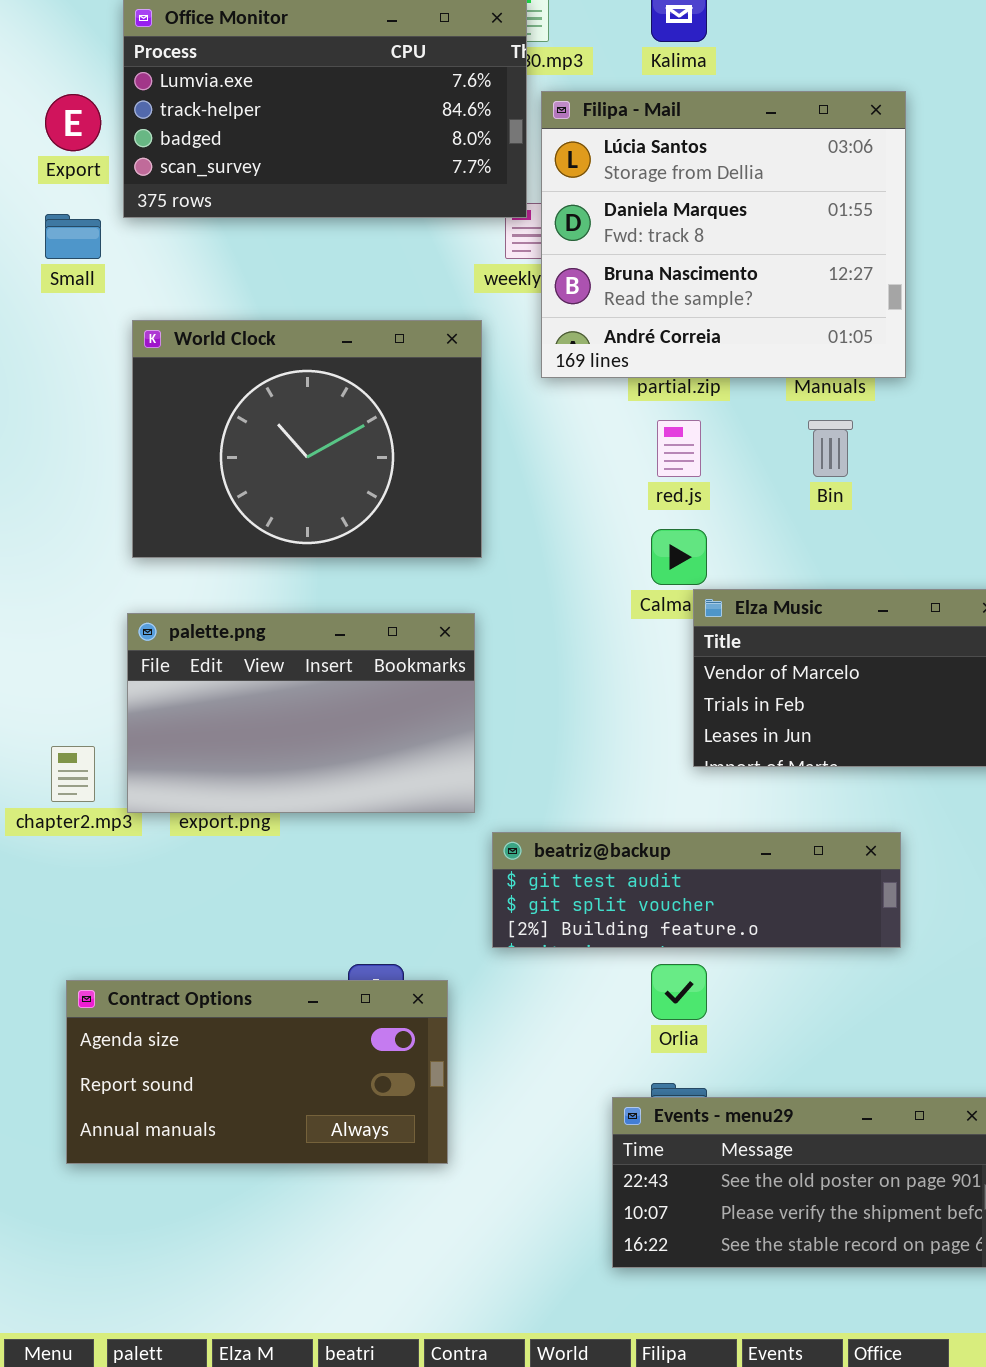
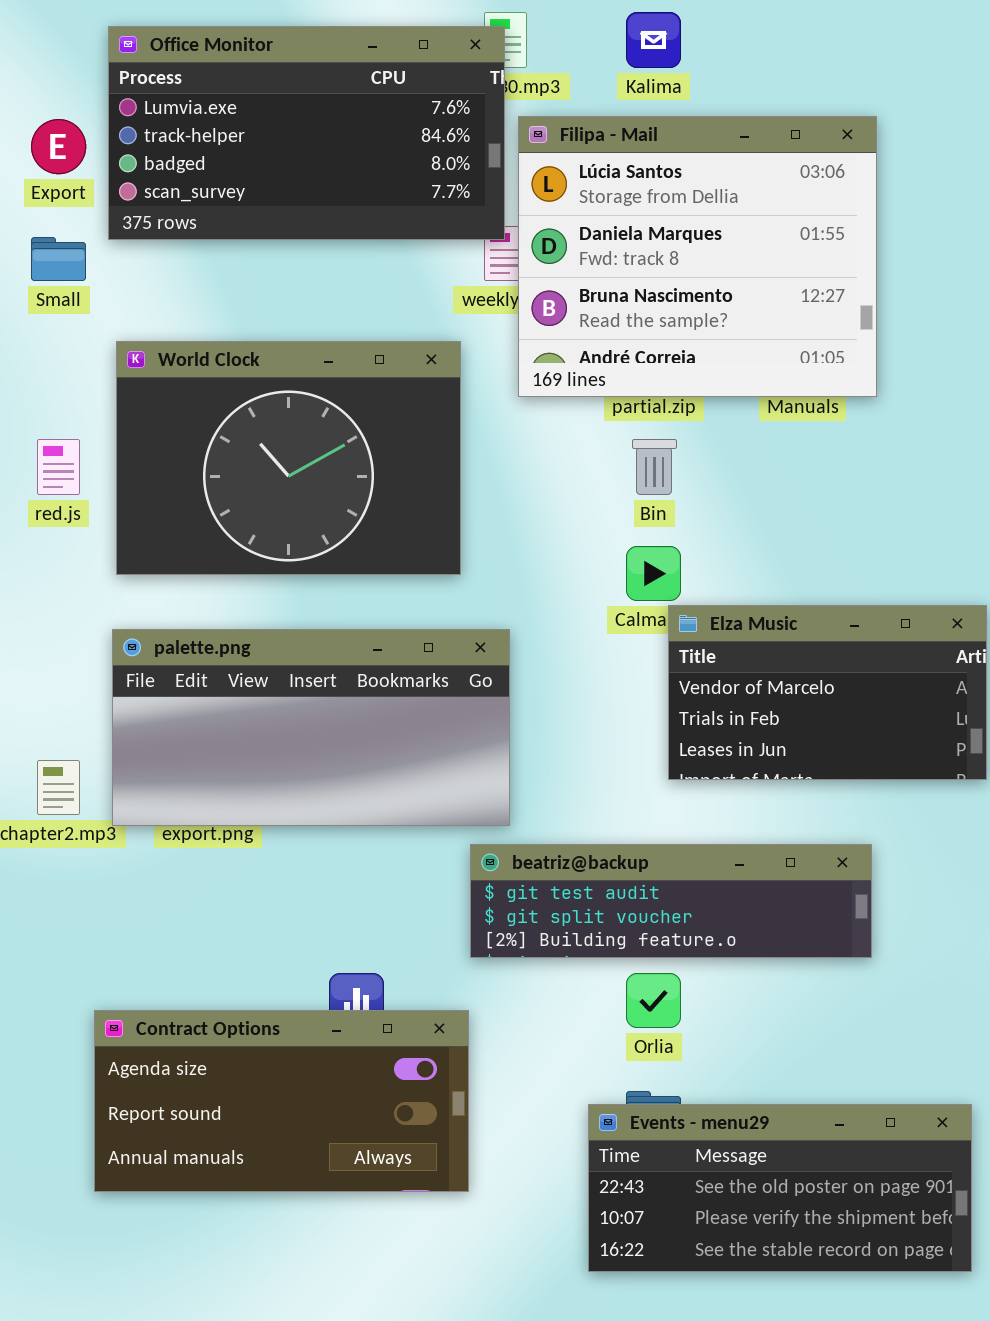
red.js: [657,420,701,477] -> [37,439,80,495], moved
Bin: [808,420,853,477] -> [632,439,677,495], moved
palette.png: [127,613,475,813] -> [112,629,510,826], resized
Contract Options: [66,980,448,1164] -> [94,1010,469,1192], moved

